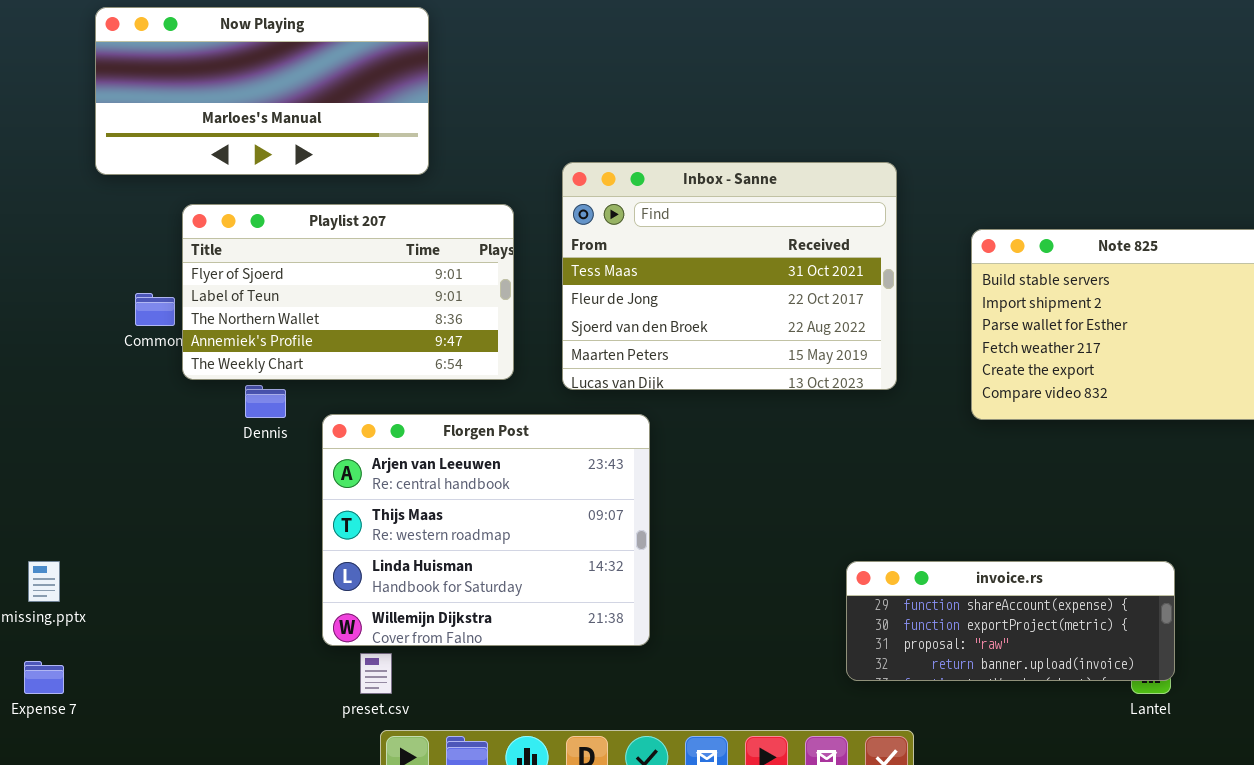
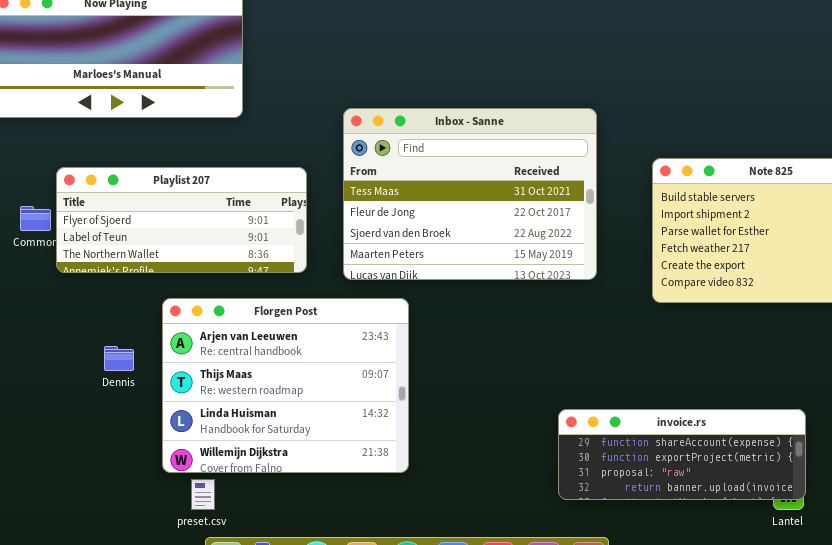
Playlist 207: [182,204,514,380] -> [56,167,307,273], resized
Dennis: [245,385,286,418] -> [104,346,134,371], moved

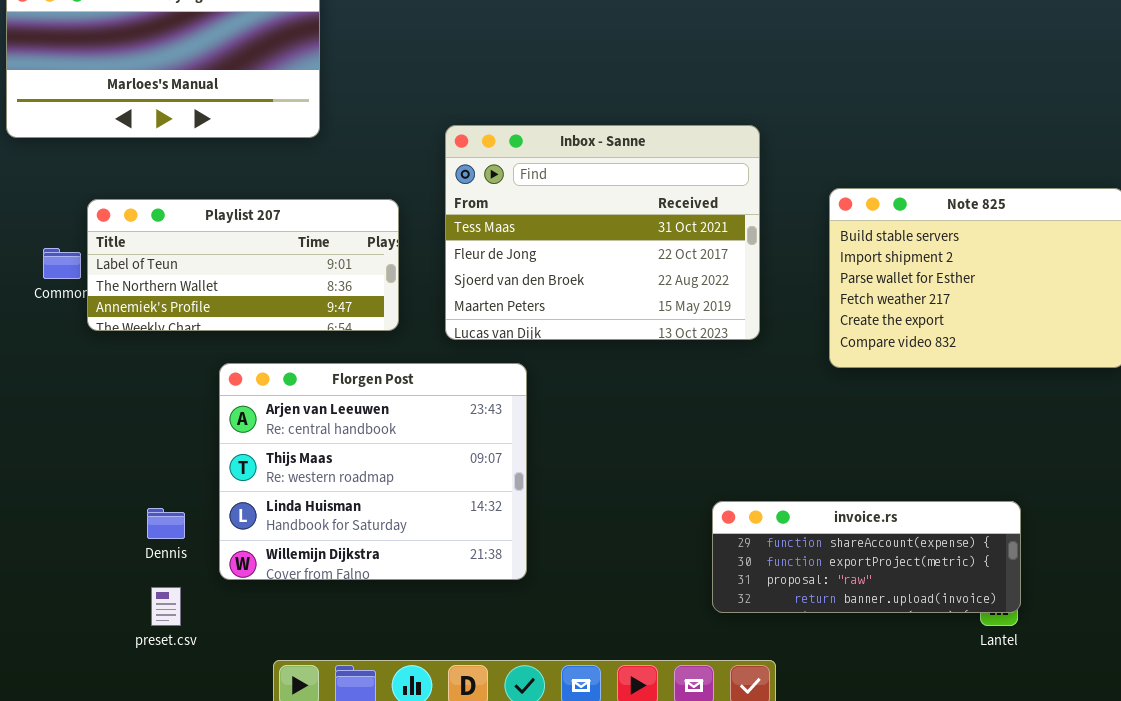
Playlist 207: [56,167,307,273] -> [87,199,399,331], scrolled down 1 row
Dennis: [104,346,134,371] -> [147,508,185,539], moved
preset.csv: [191,479,215,510] -> [151,587,181,626], moved

